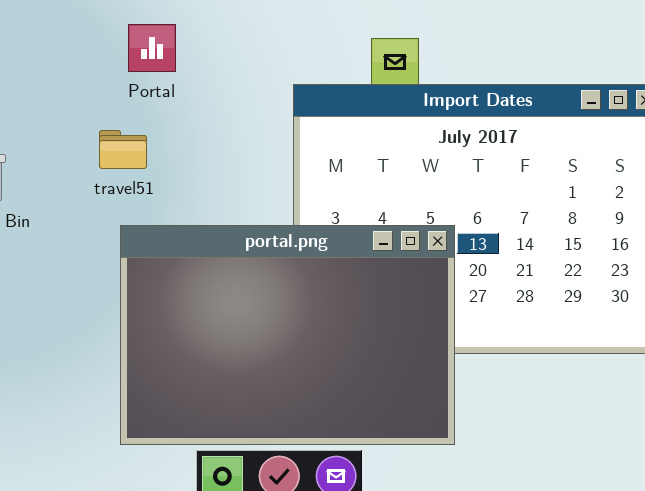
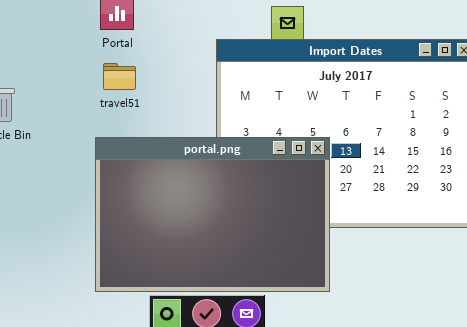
travel51: [99,130,147,169] -> [103,63,136,90], moved

